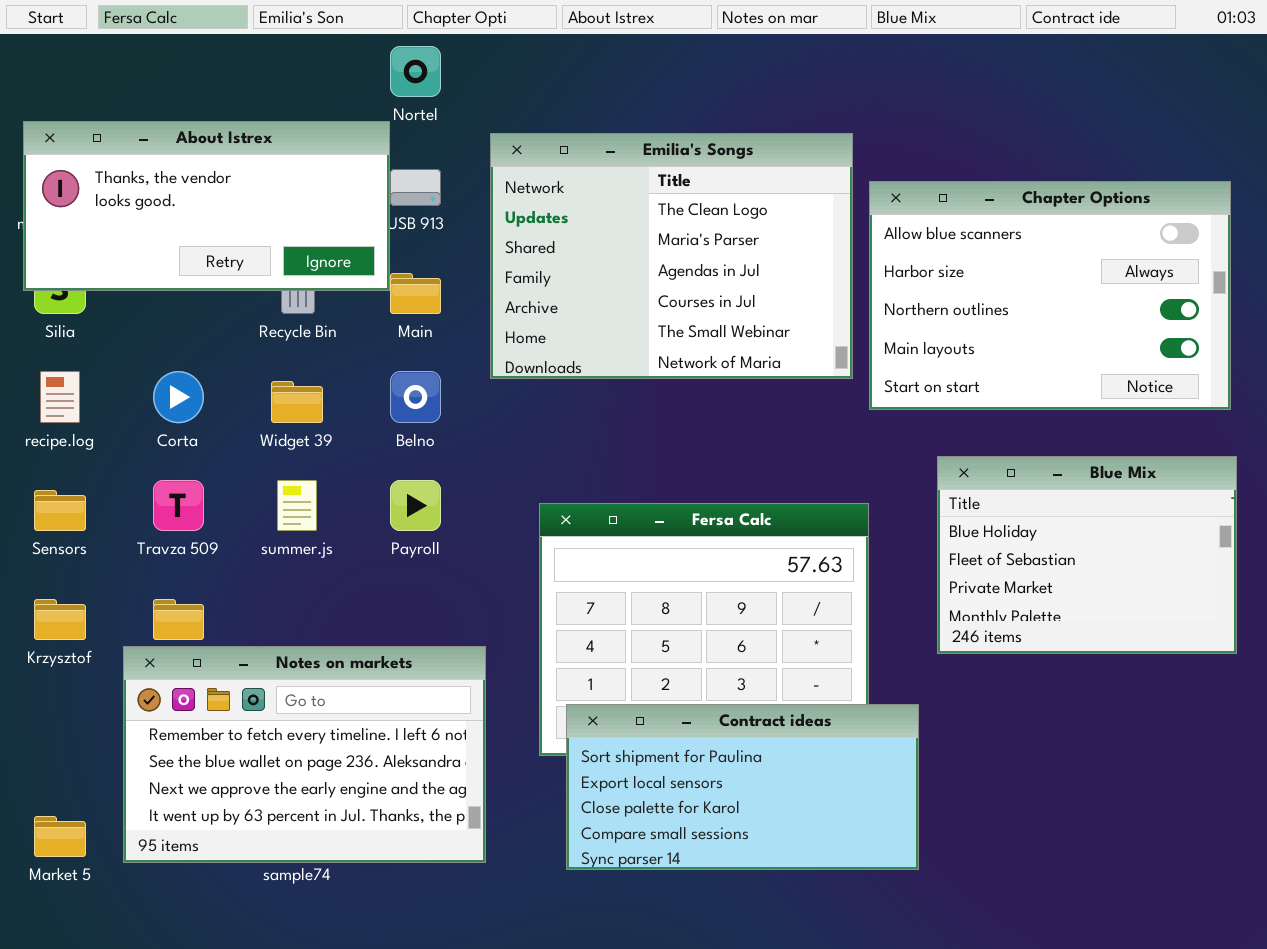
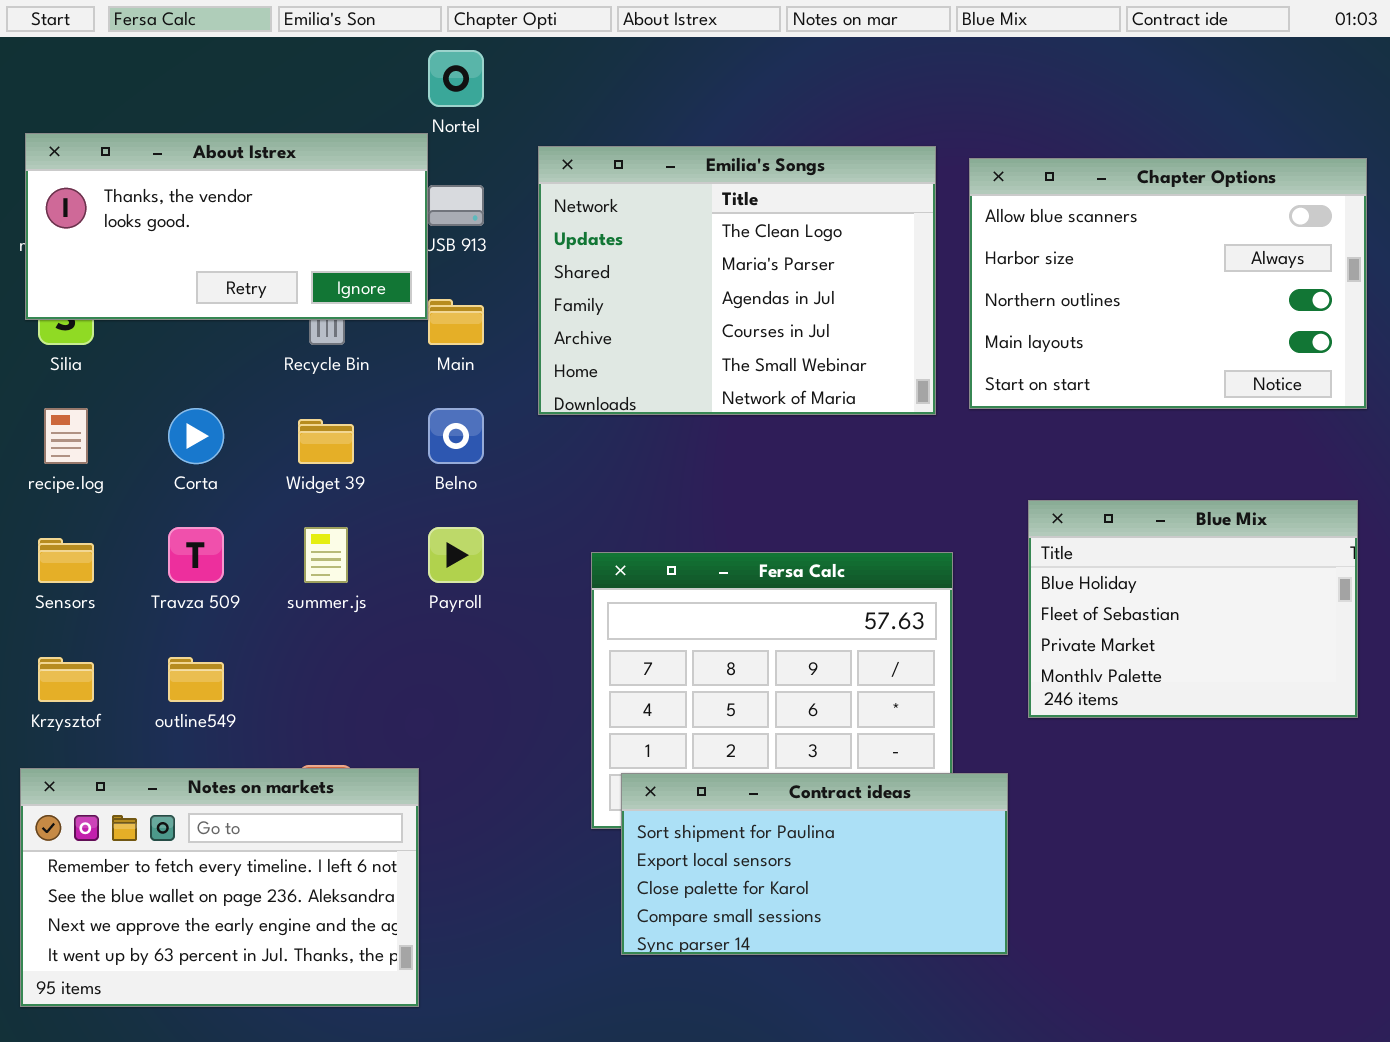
Chapter Options: [869,181,1231,410] -> [969,158,1367,409], moved
Notes on markets: [123,646,486,863] -> [20,768,419,1007], moved

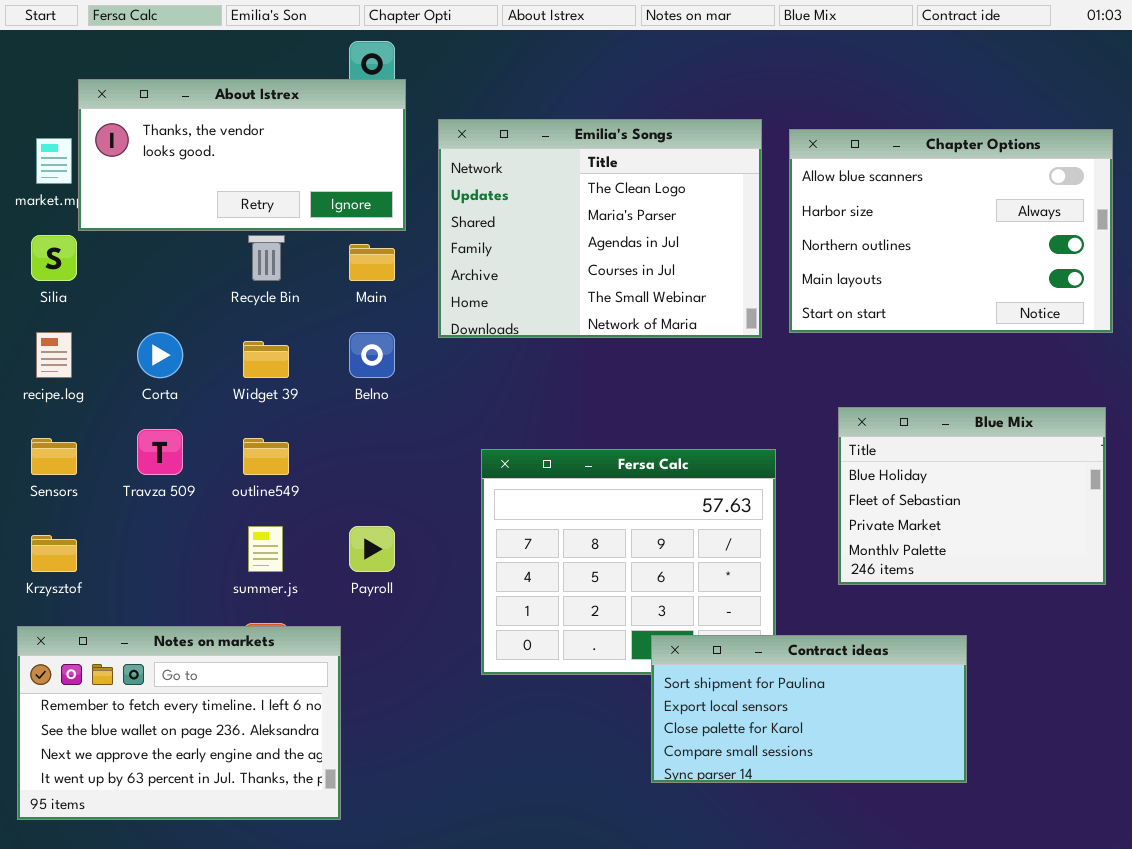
About Istrex: [25,133,428,320] -> [78,79,406,231], moved
summer.js: [304,527,348,583] -> [248,526,283,572], moved
Payroll: [428,527,484,583] -> [349,526,395,572], moved
outline549: [168,657,224,702] -> [243,438,289,475], moved
Contract ideas: [621,773,1008,955] -> [651,635,967,783], moved

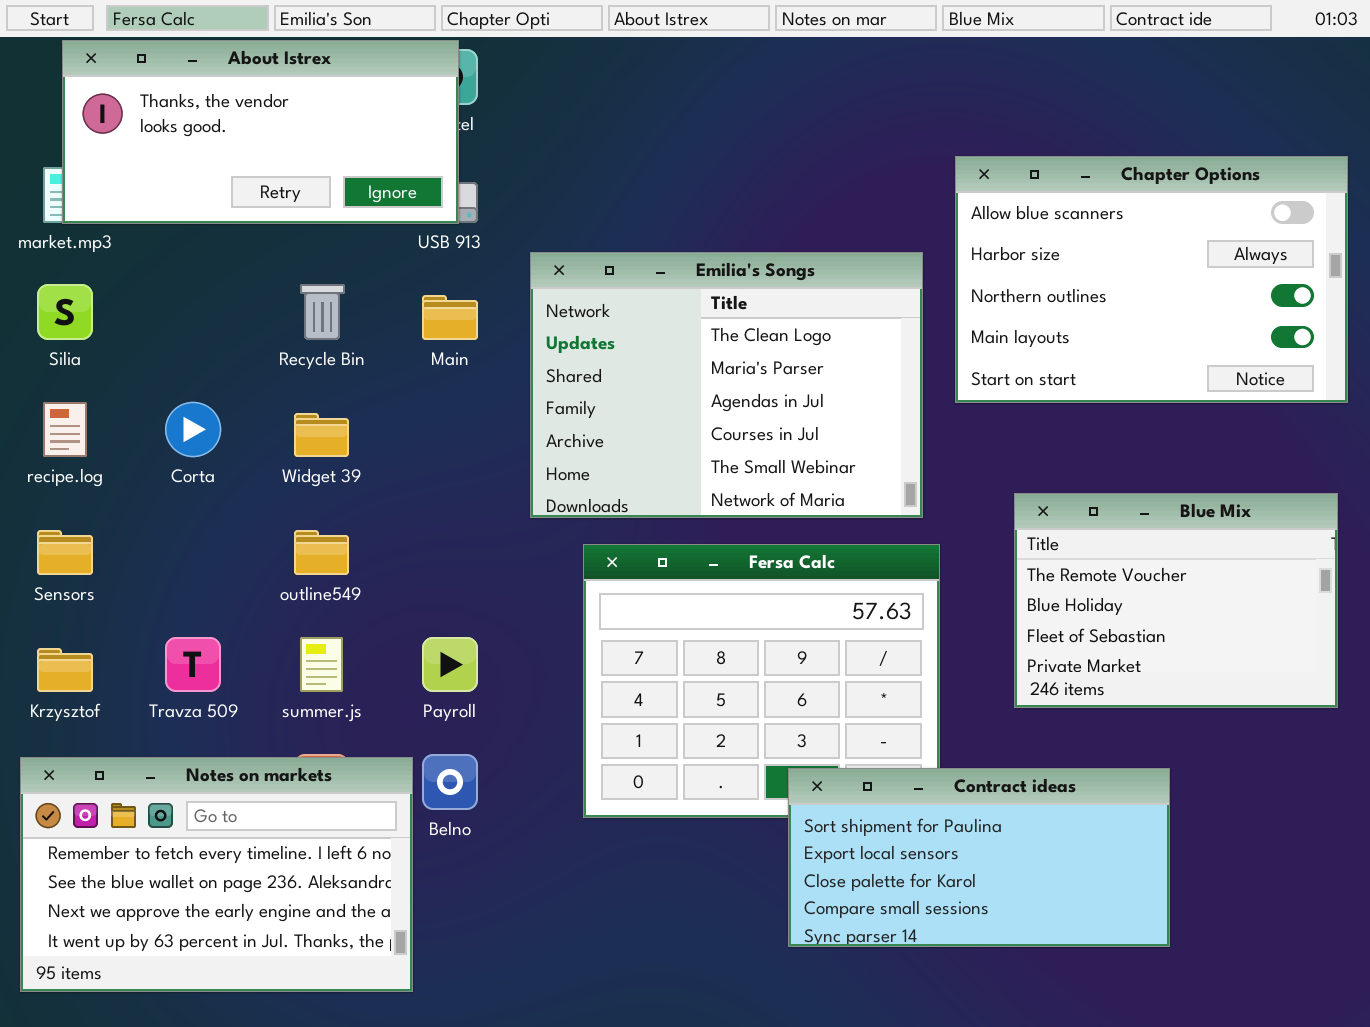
About Istrex: [78,79,406,231] -> [62,40,459,224], moved
Emilia's Songs: [438,119,762,338] -> [530,252,923,518], moved
Belno: [349,332,395,378] -> [422,754,478,810], moved
Blue Mix: [838,407,1106,585] -> [1014,493,1338,708], scrolled up 1 row
Travza 509: [137,429,183,475] -> [165,637,221,692], moved

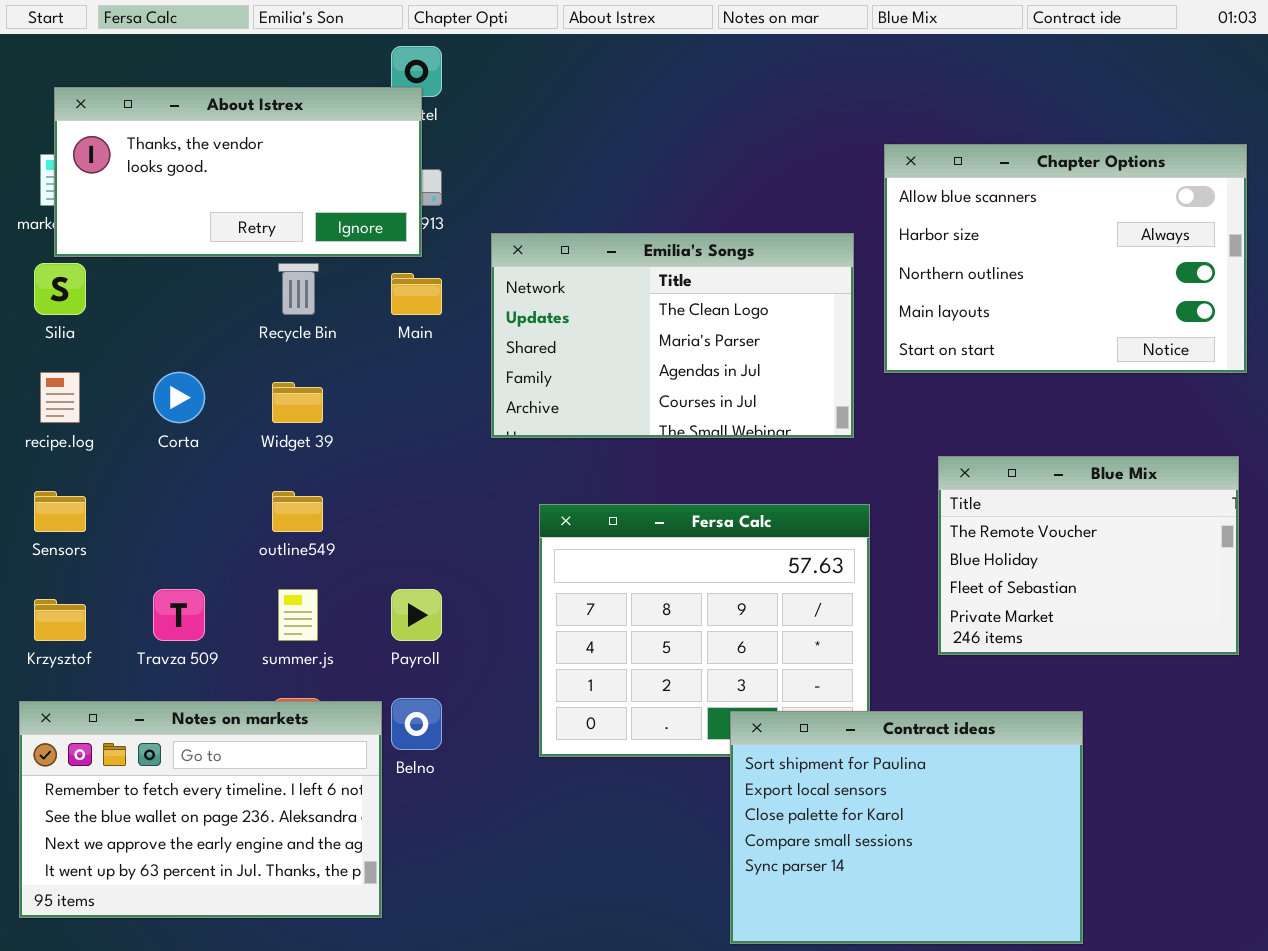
About Istrex: [62,40,459,224] -> [54,87,422,257], moved
Emilia's Songs: [530,252,923,518] -> [491,233,854,438], resized
Contract ideas: [788,768,1170,947] -> [730,711,1083,944], resized

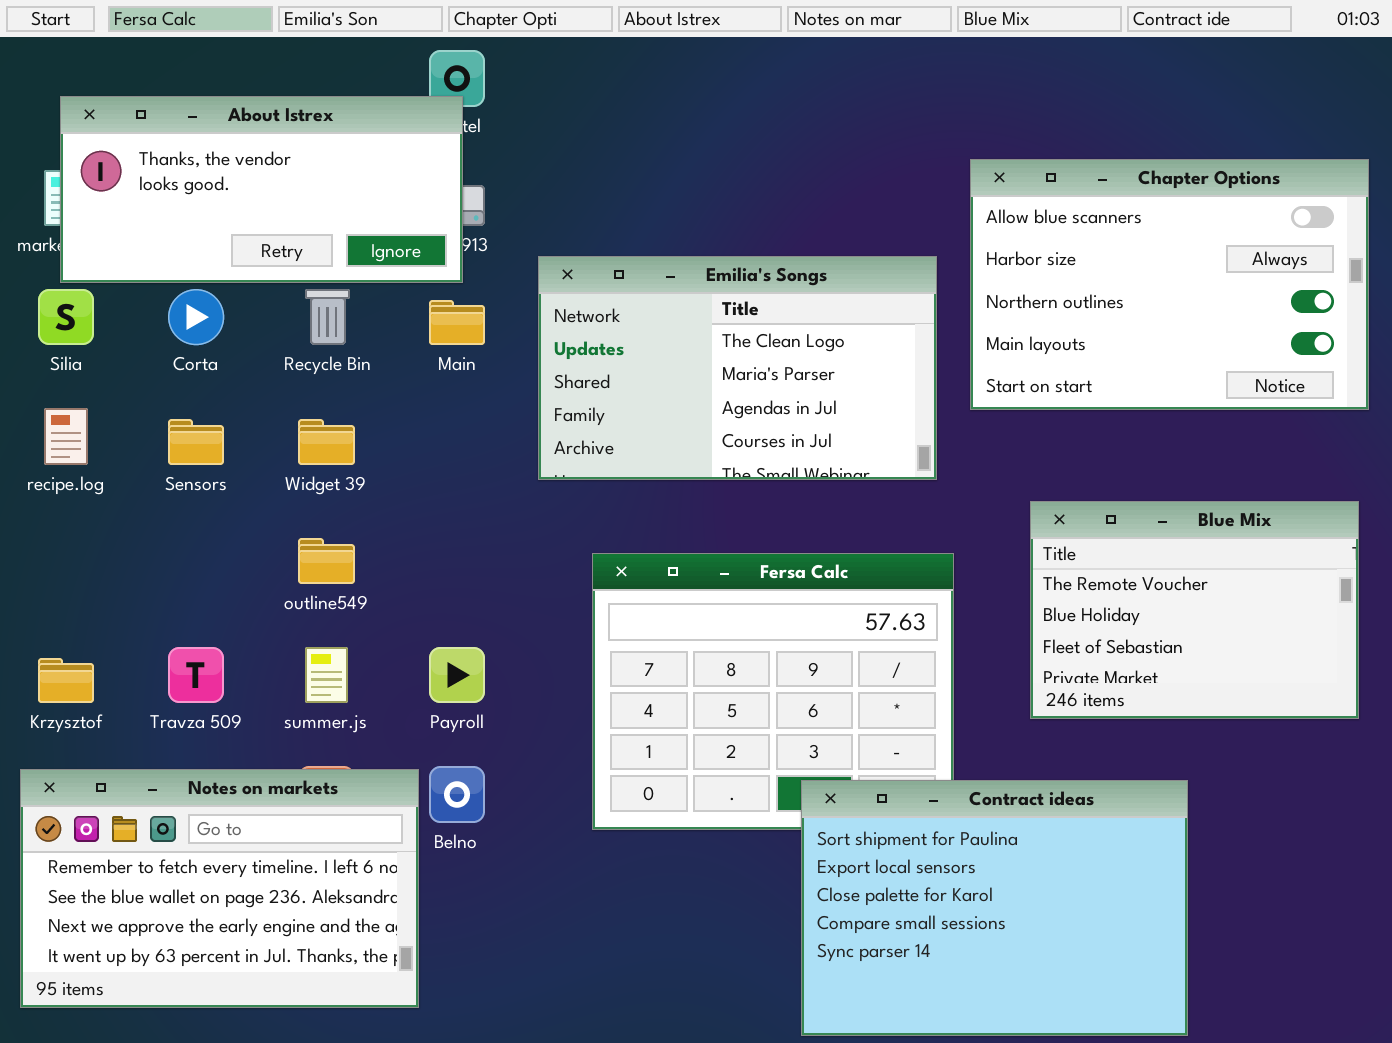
Corta: [153,372,205,423] -> [168,289,224,345], moved
Sensors: [34,491,86,532] -> [168,419,224,465], moved

